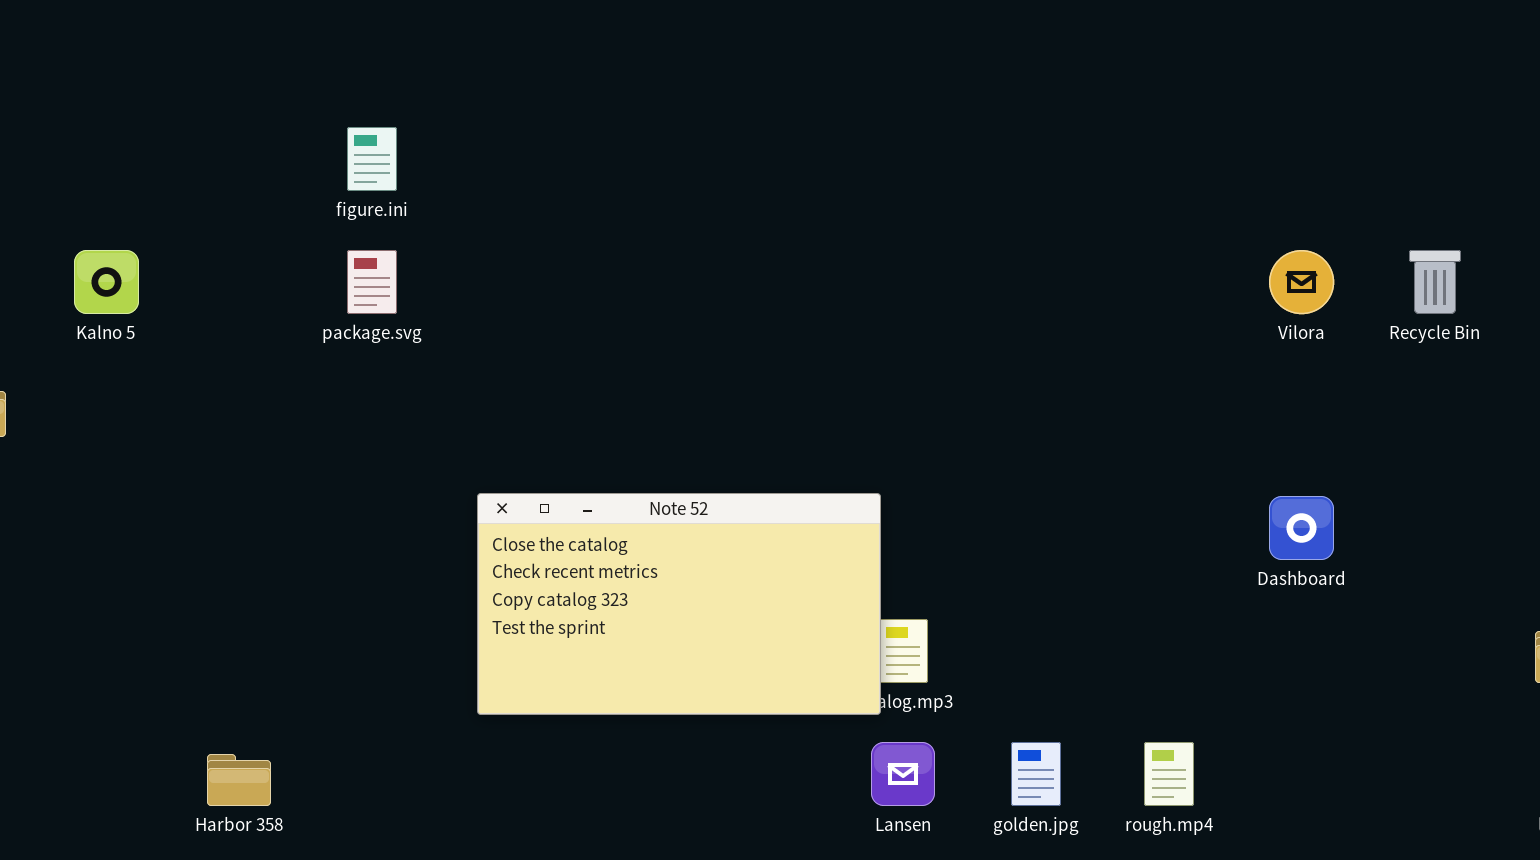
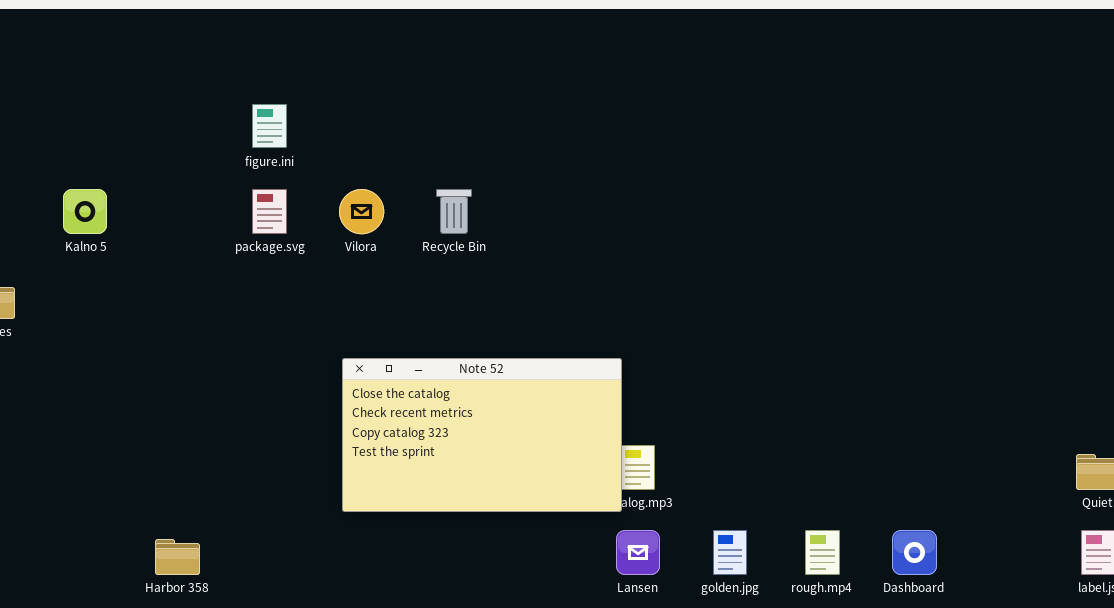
Vilora: [1269,250,1334,314] -> [339,189,384,234], moved
Recycle Bin: [1409,250,1461,314] -> [436,189,472,234], moved
Dashboard: [1269,496,1334,560] -> [892,530,937,575], moved

